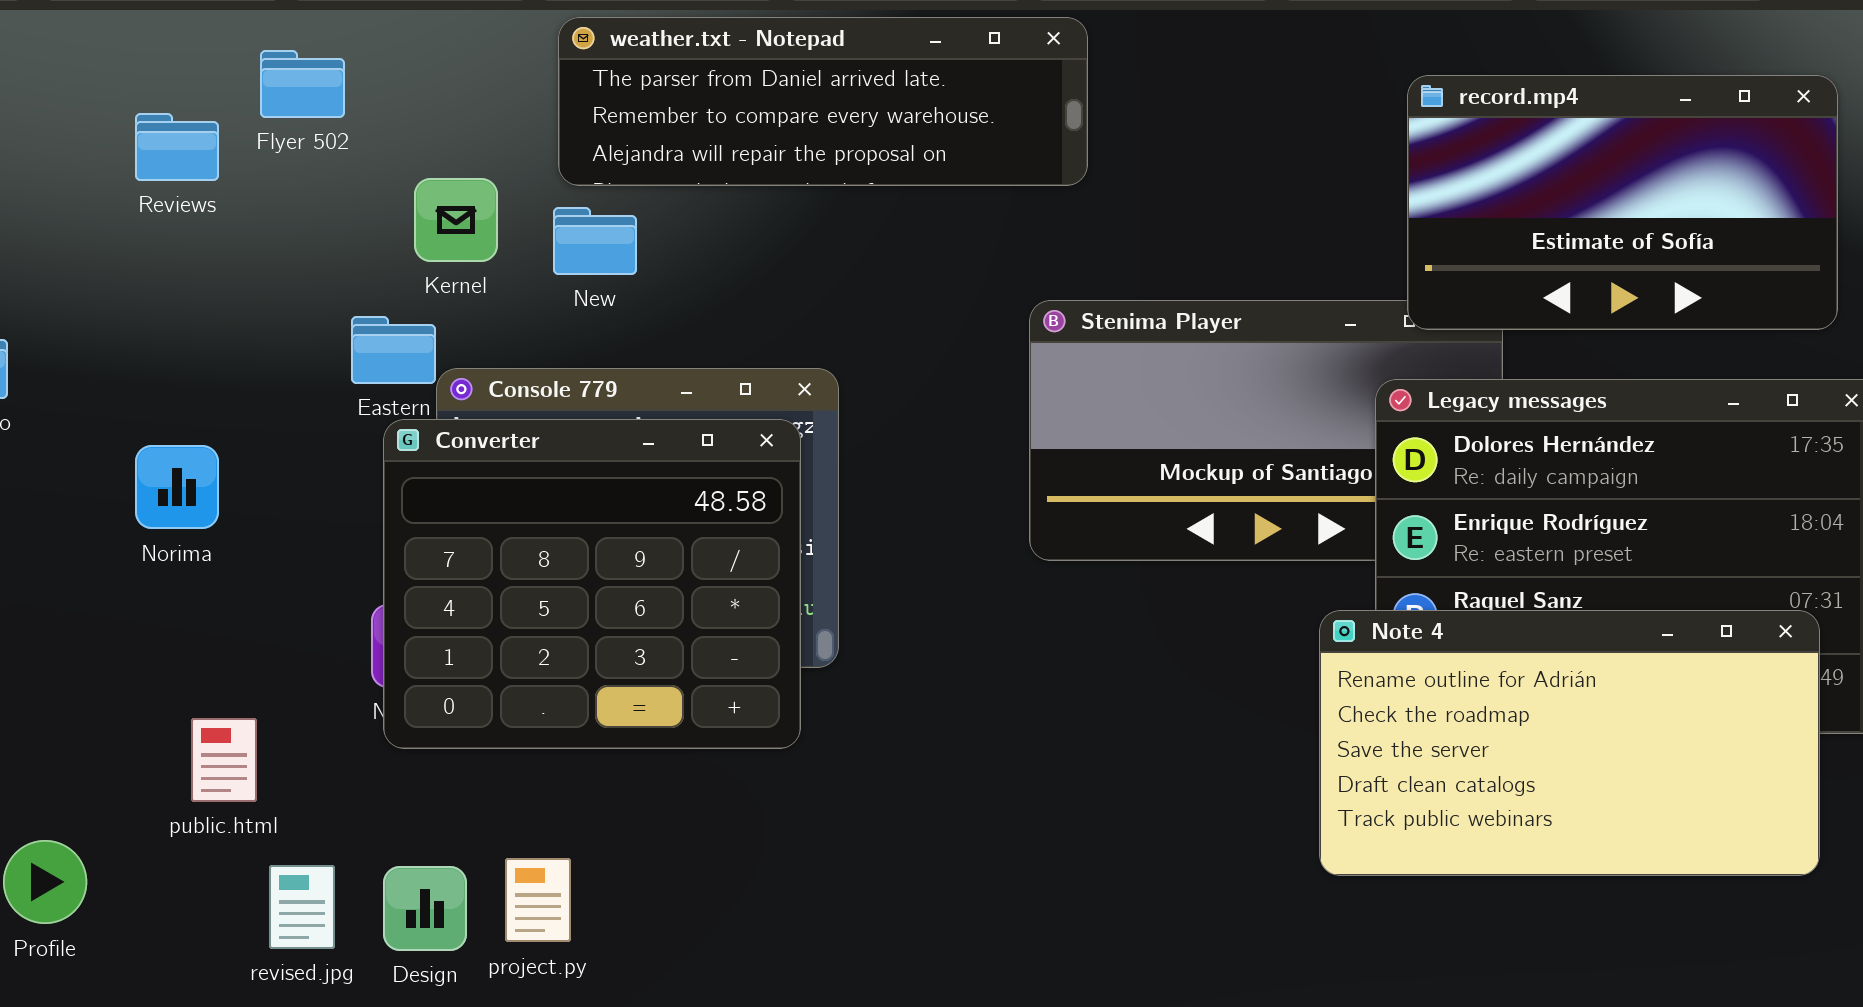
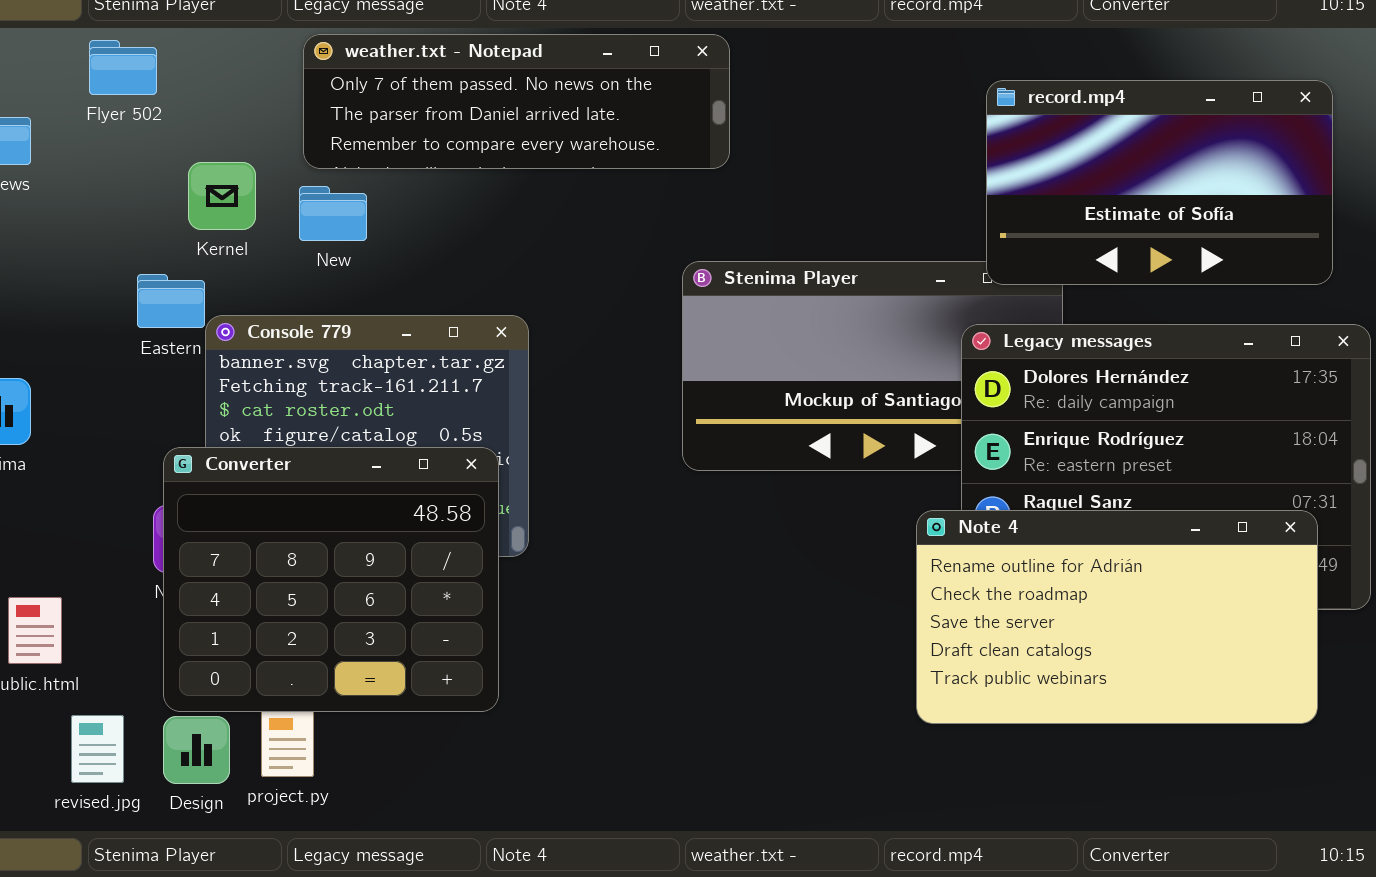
weather.txt - Notepad: [558,17,1088,186] -> [303,34,730,169], scrolled up 1 row
Flyer 502: [260,50,345,118] -> [89,40,157,95], moved
Converter: [383,419,801,749] -> [163,447,499,712], moved

